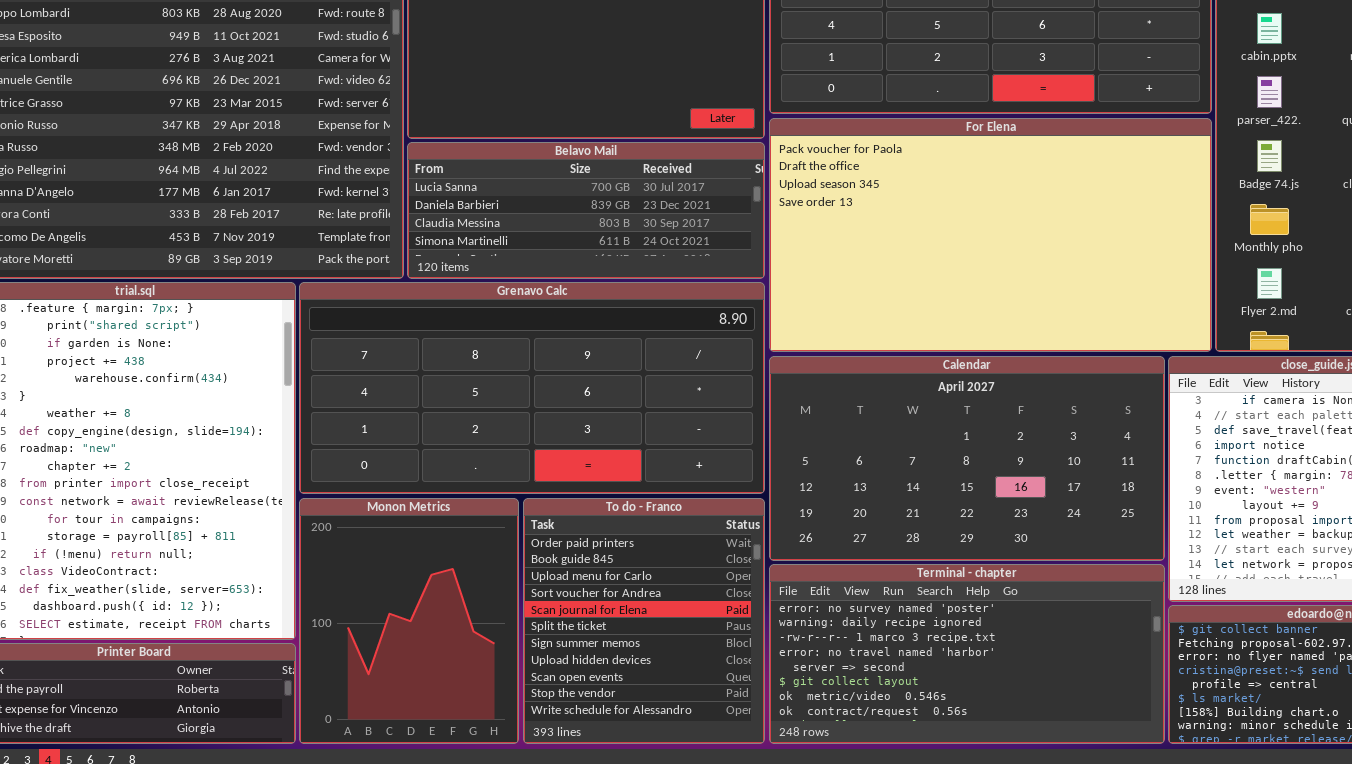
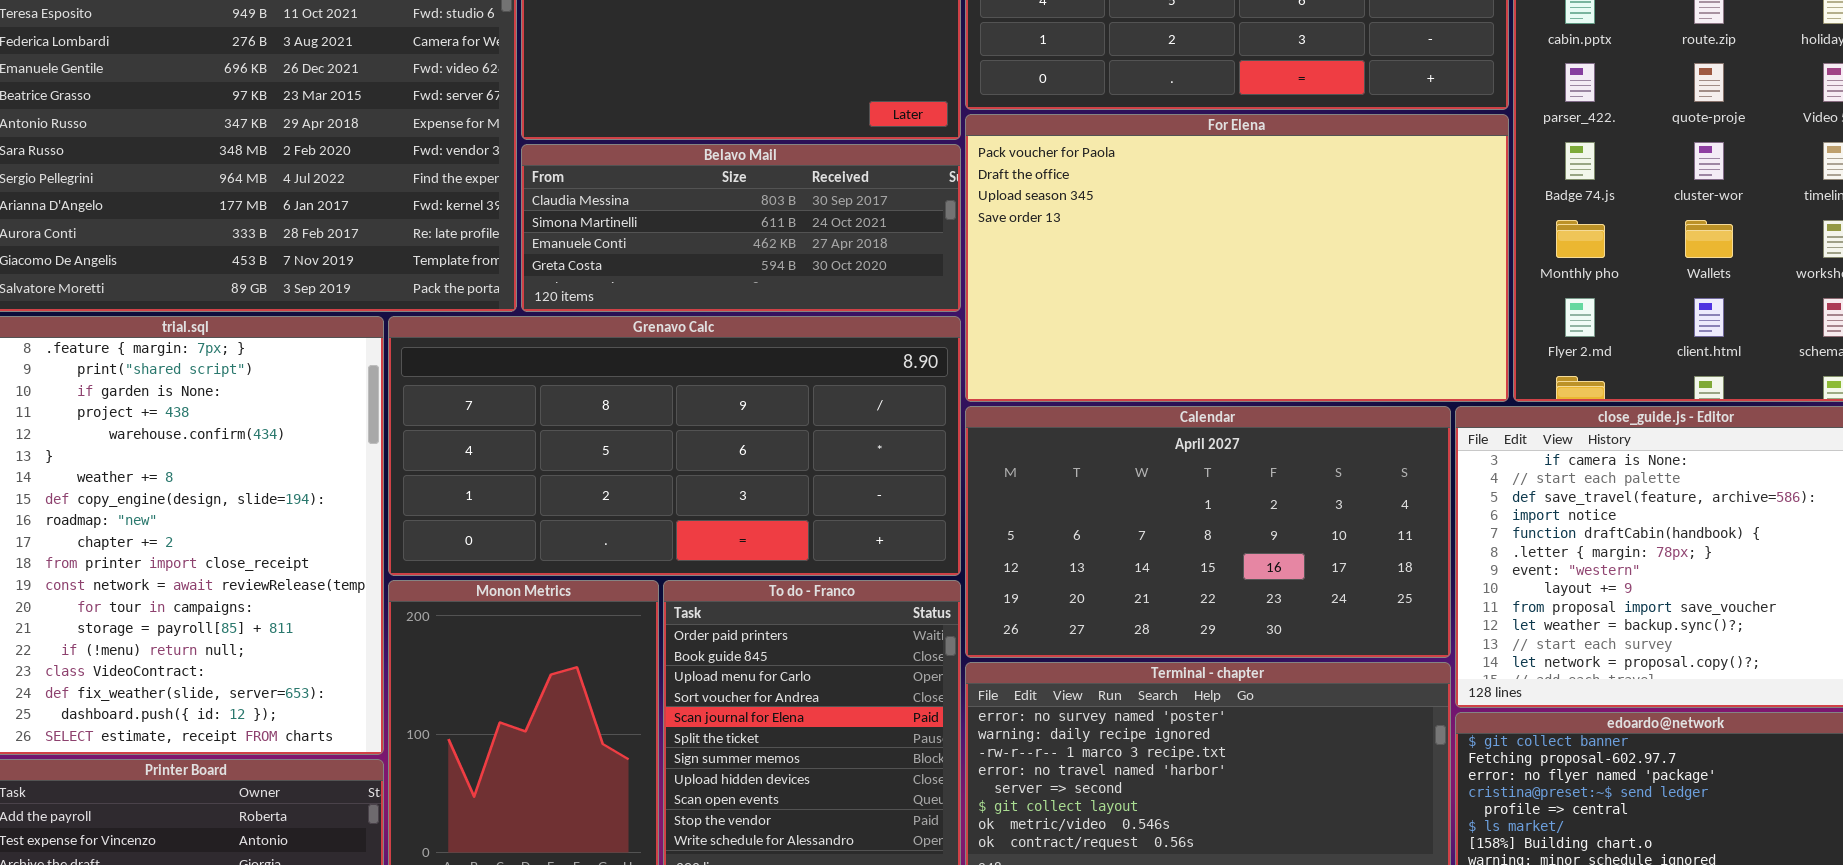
Belavo Mail: [407,142,765,279] -> [521,144,961,312], scrolled down 2 rows

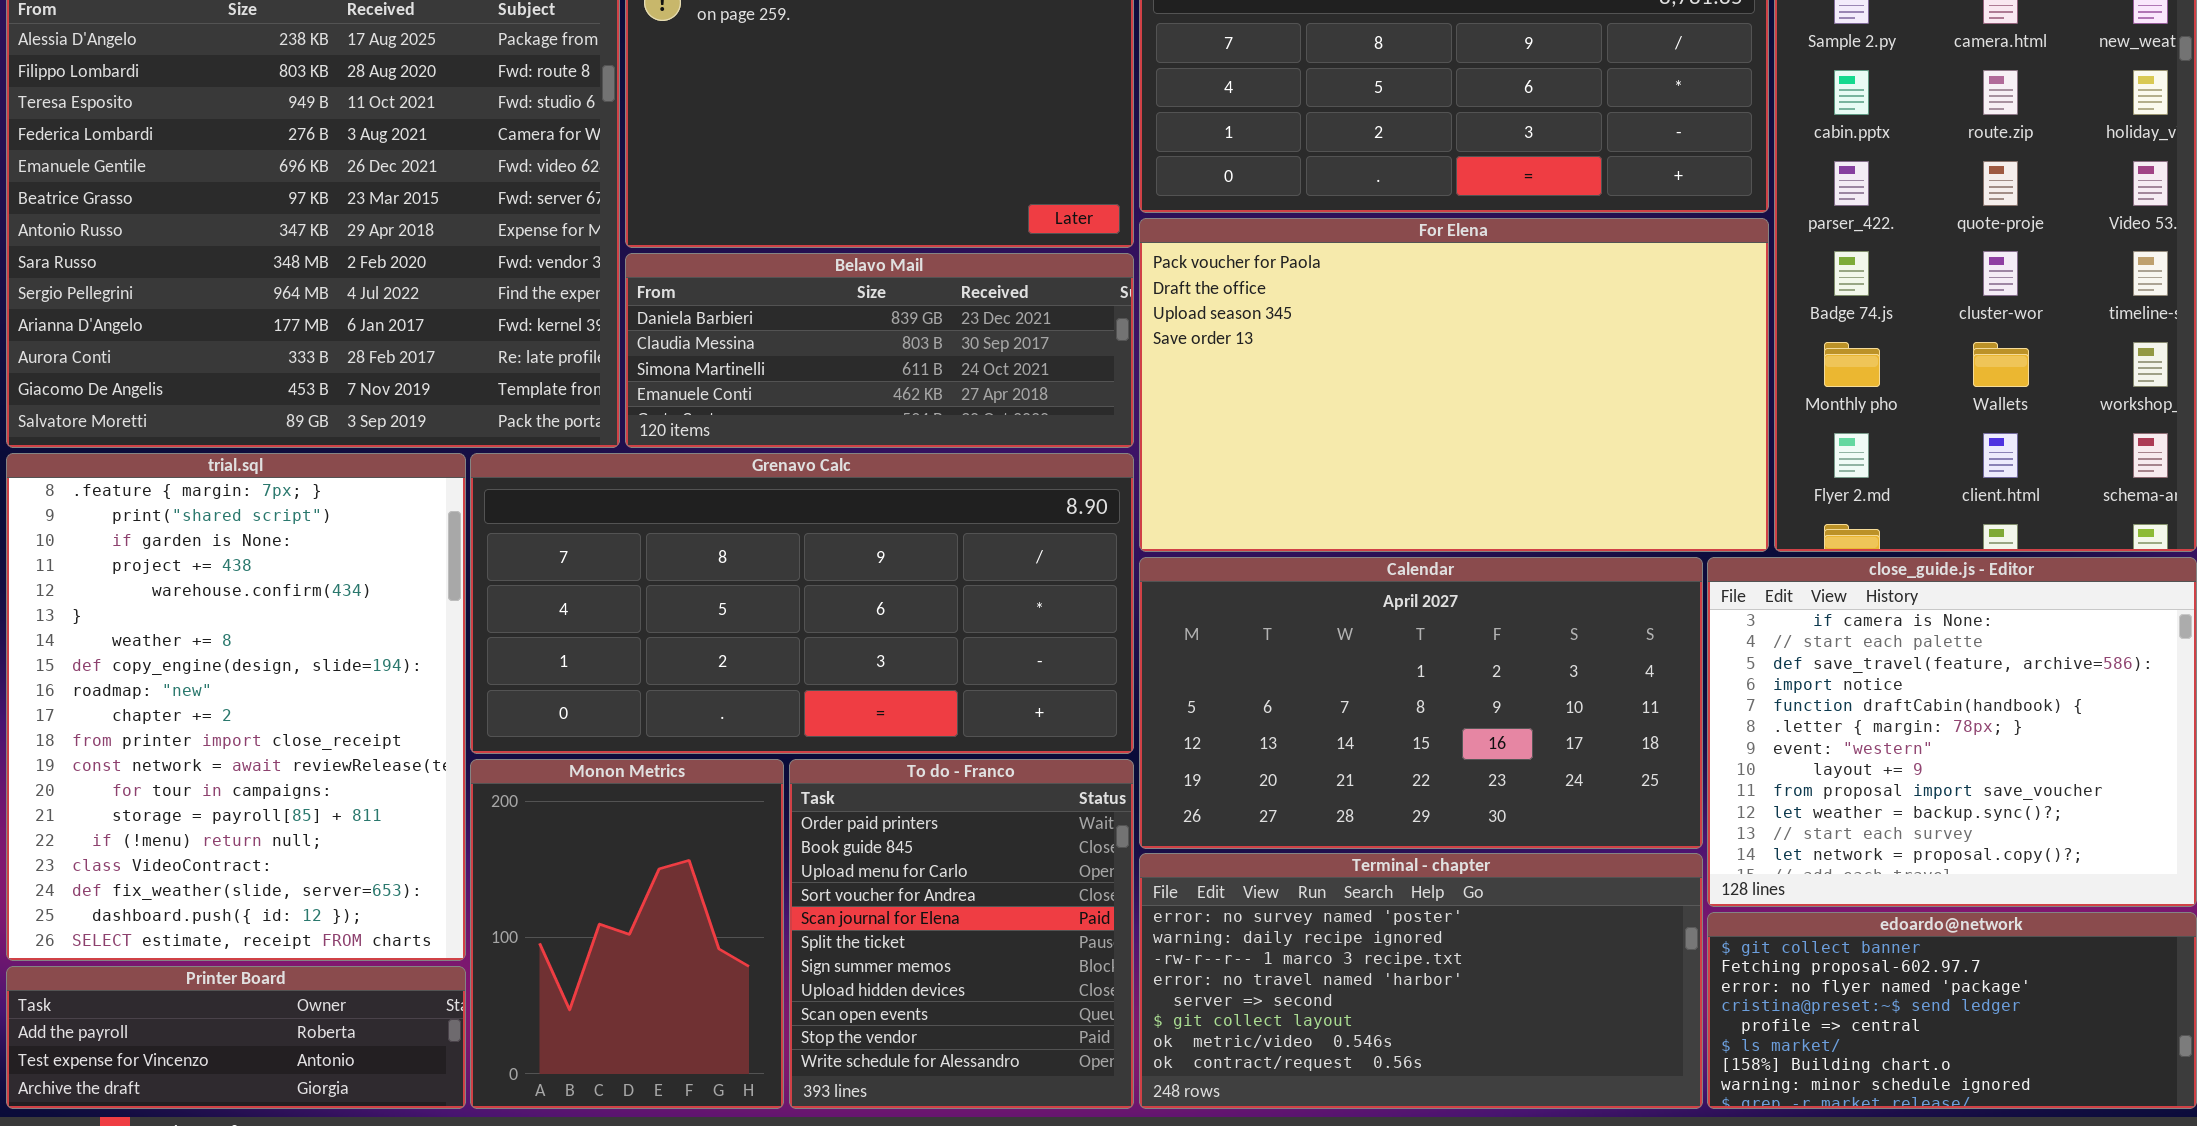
Belavo Mail: [521,144,961,312] -> [625,253,1134,448], scrolled up 1 row

